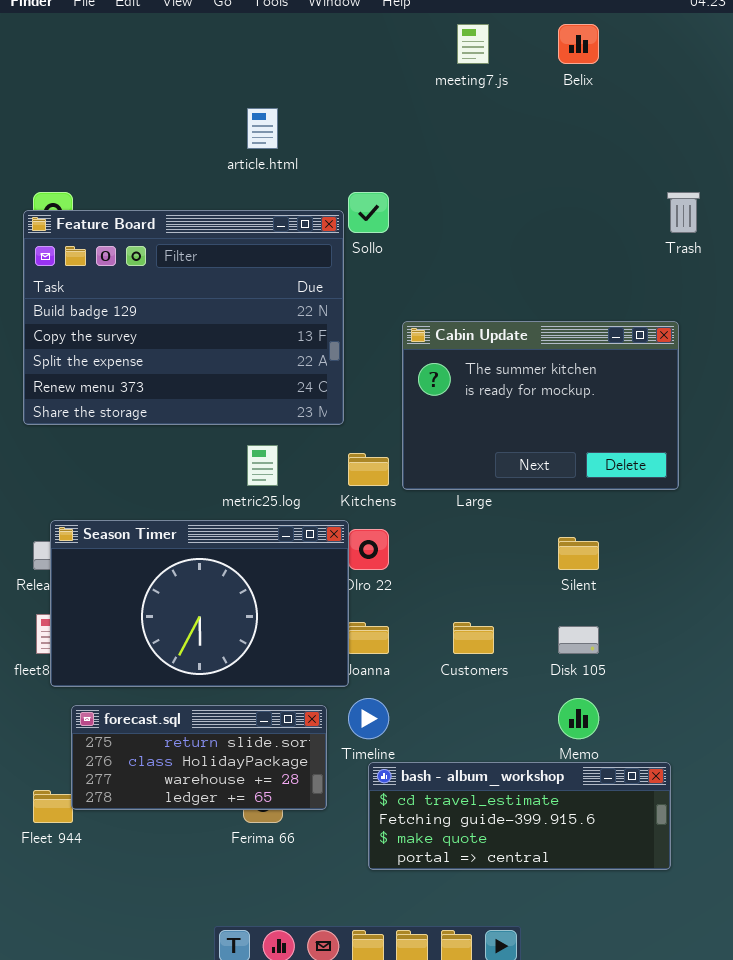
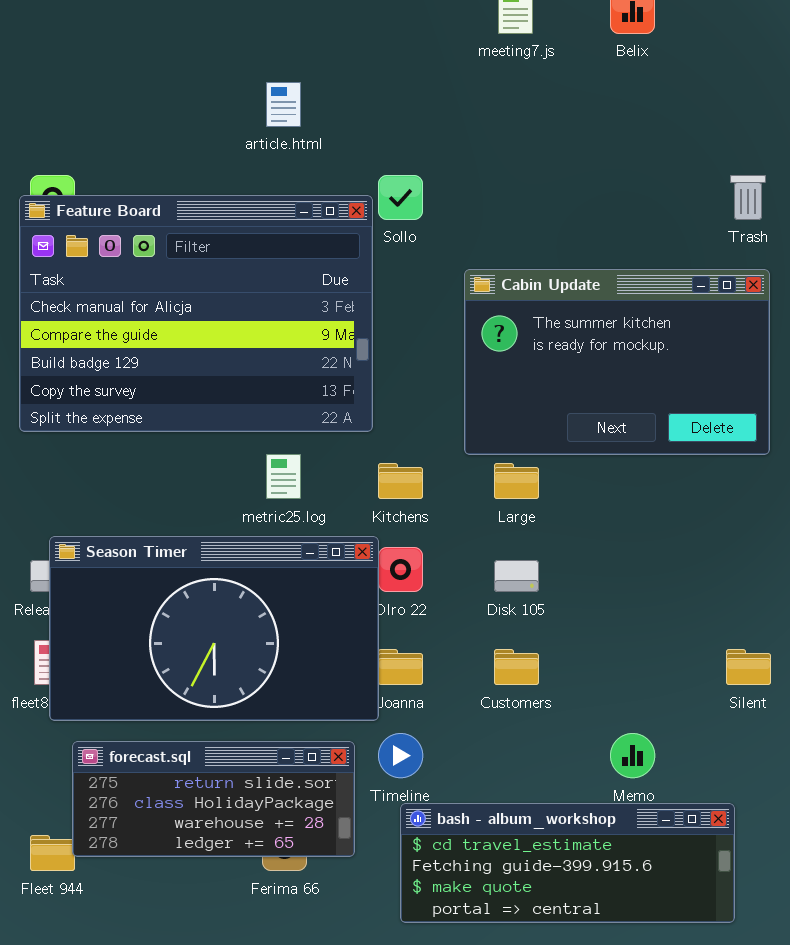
Feature Board: [23,210,344,425] -> [19,195,373,432], scrolled up 2 rows
Cabin Update: [402,321,679,490] -> [464,269,770,455], moved
Silent: [558,537,599,570] -> [726,649,771,685], moved
Disk 105: [558,626,599,654] -> [494,560,539,592], moved

